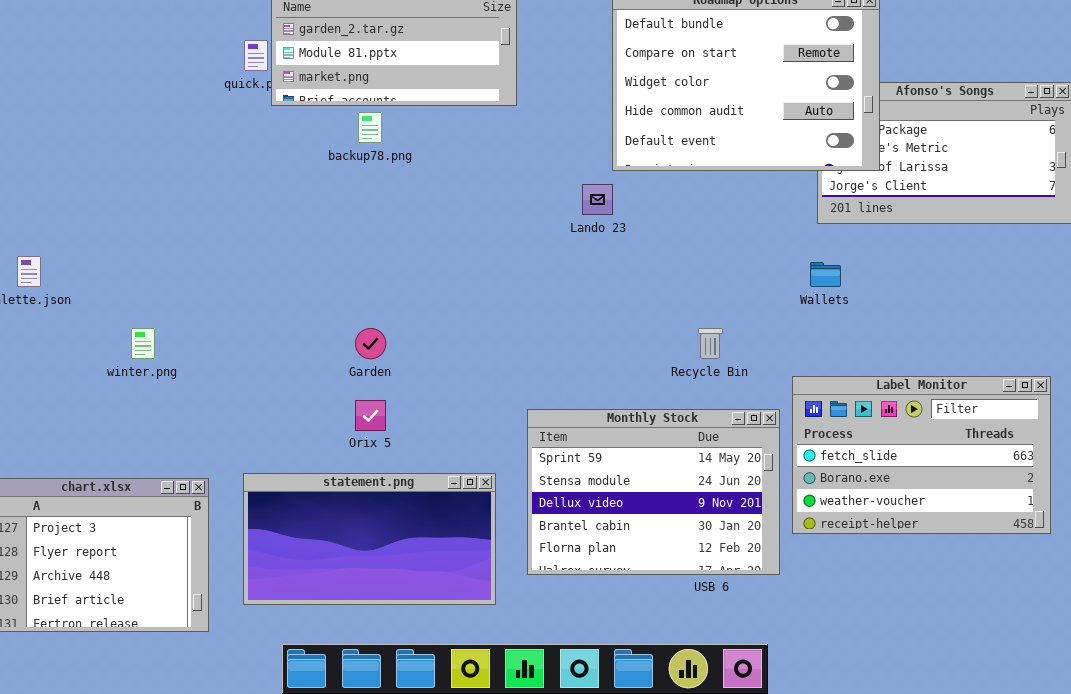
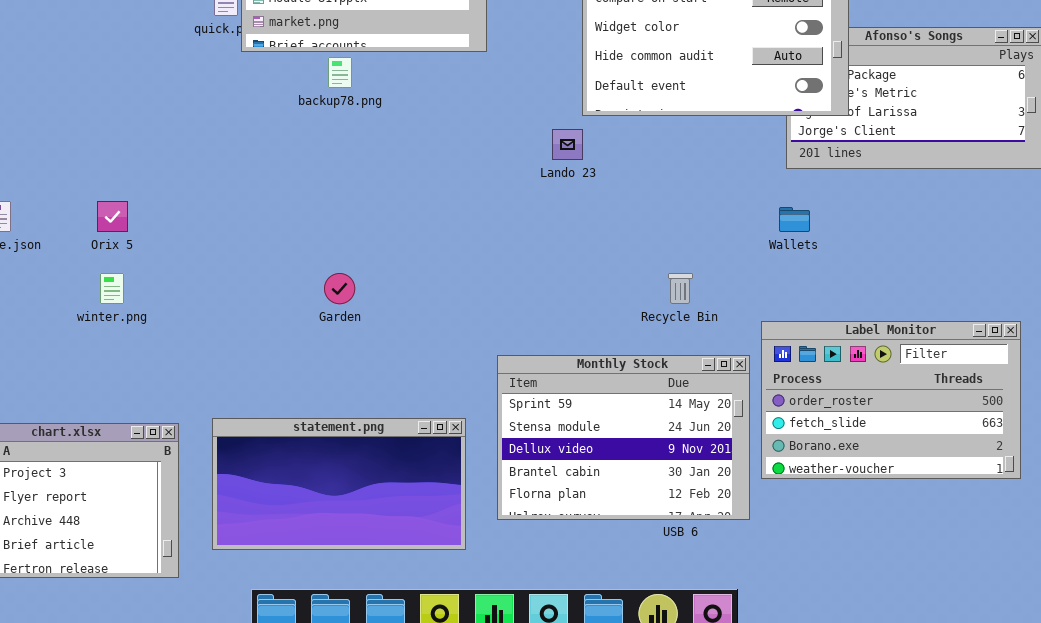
Label Monitor: [792,376,1051,534] -> [761,321,1021,479], scrolled up 1 row
Orix 5: [355,400,386,431] -> [97,201,128,232], moved

